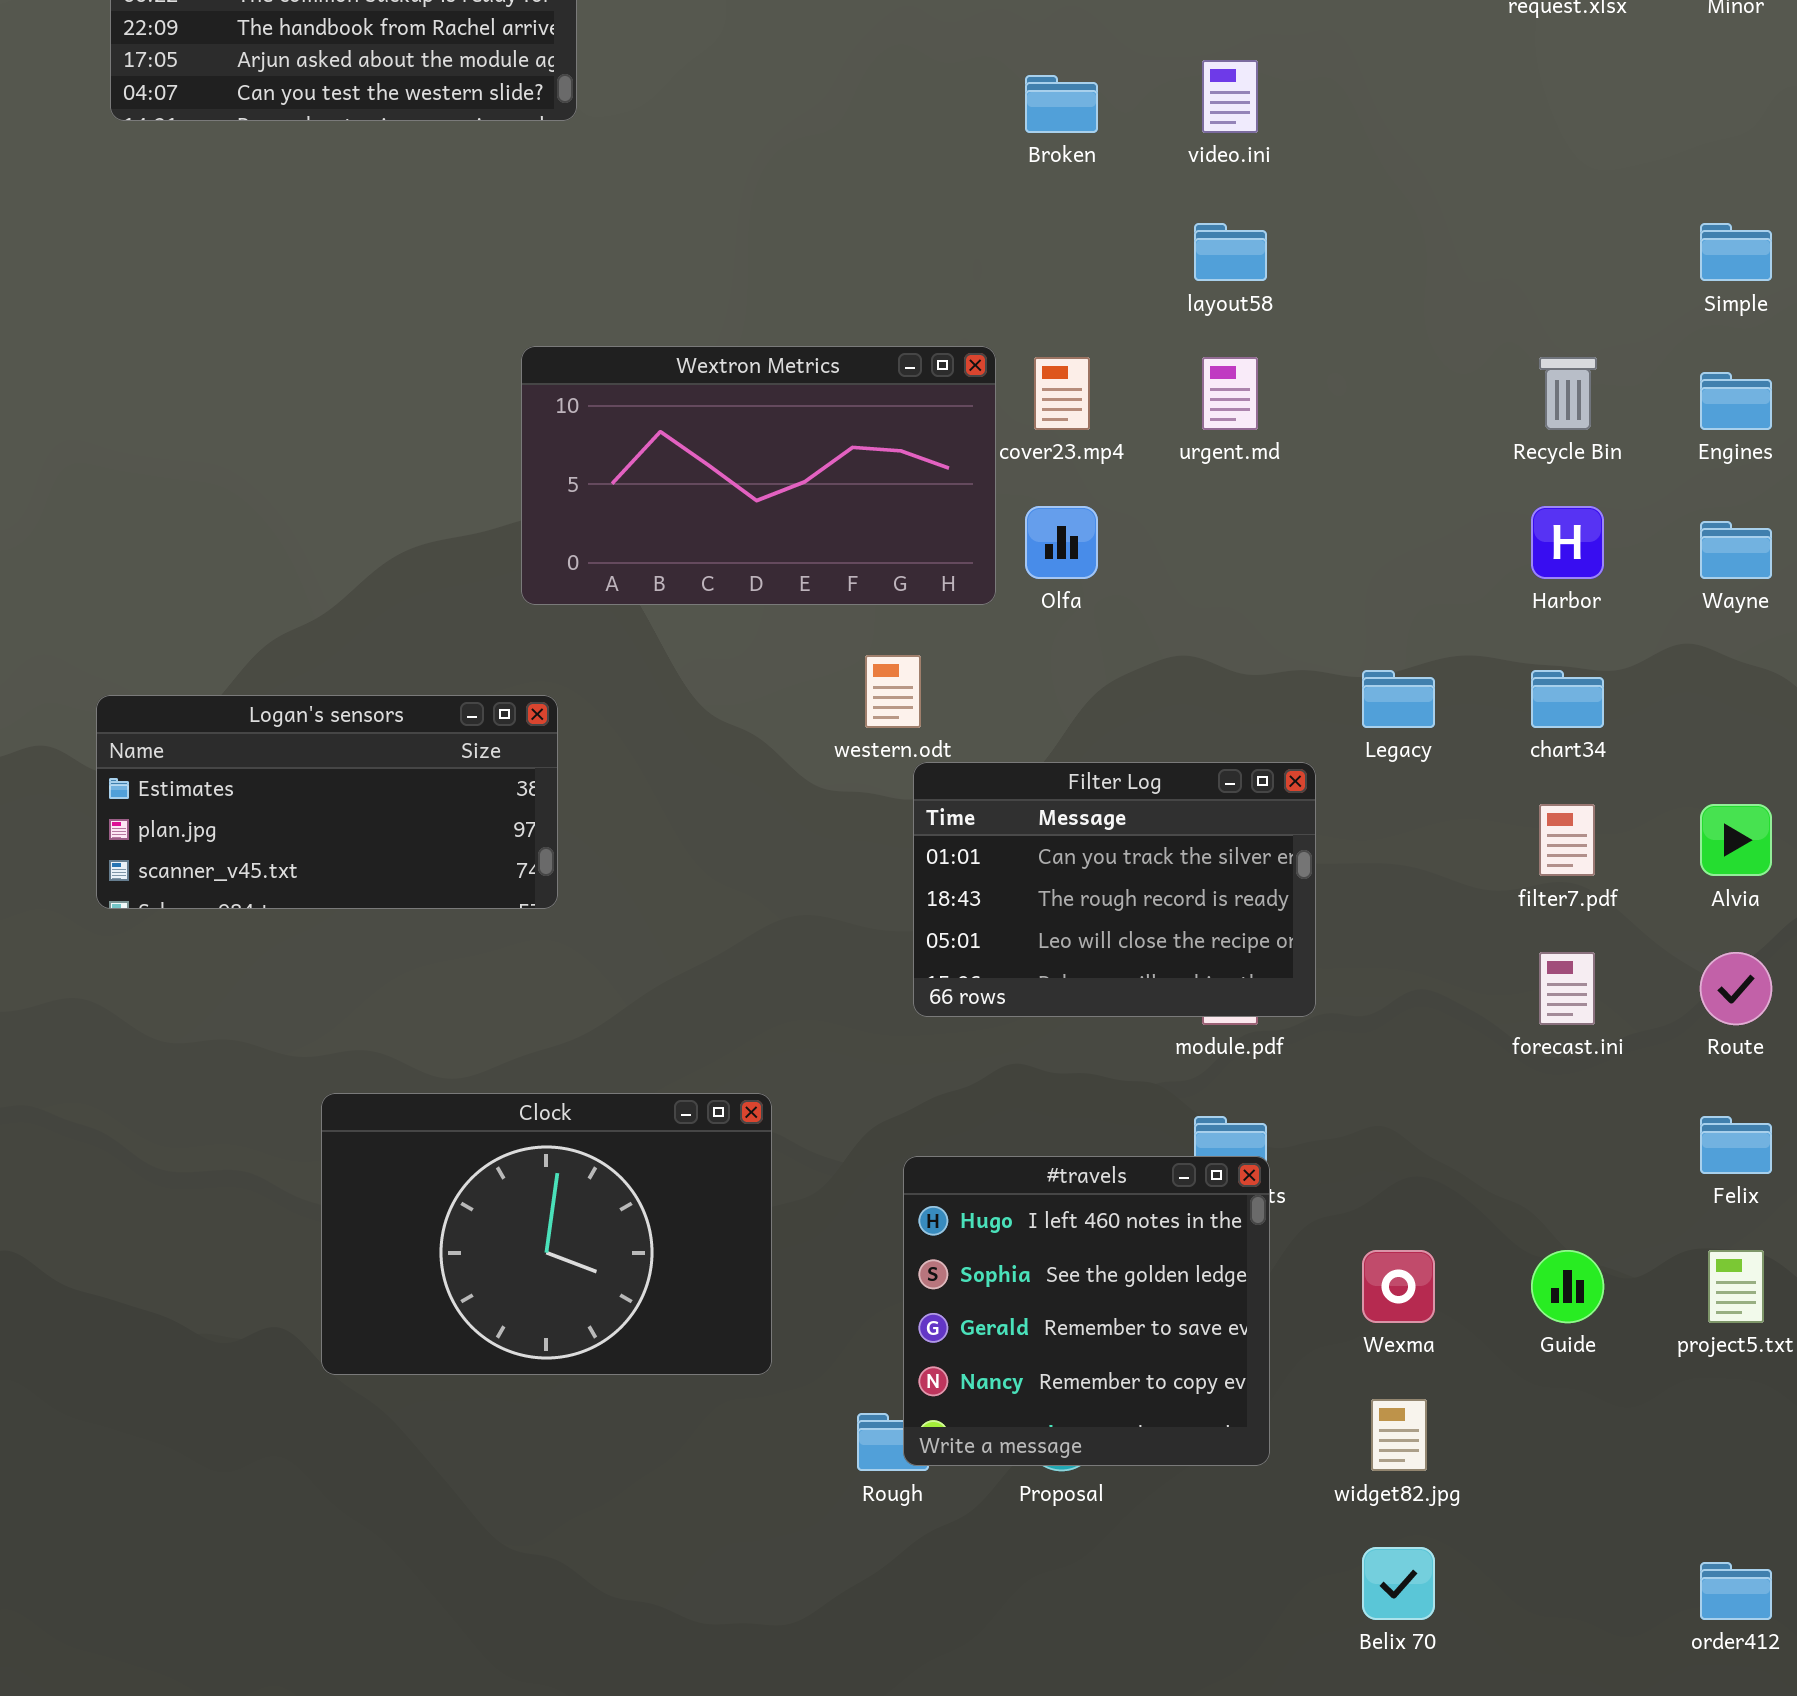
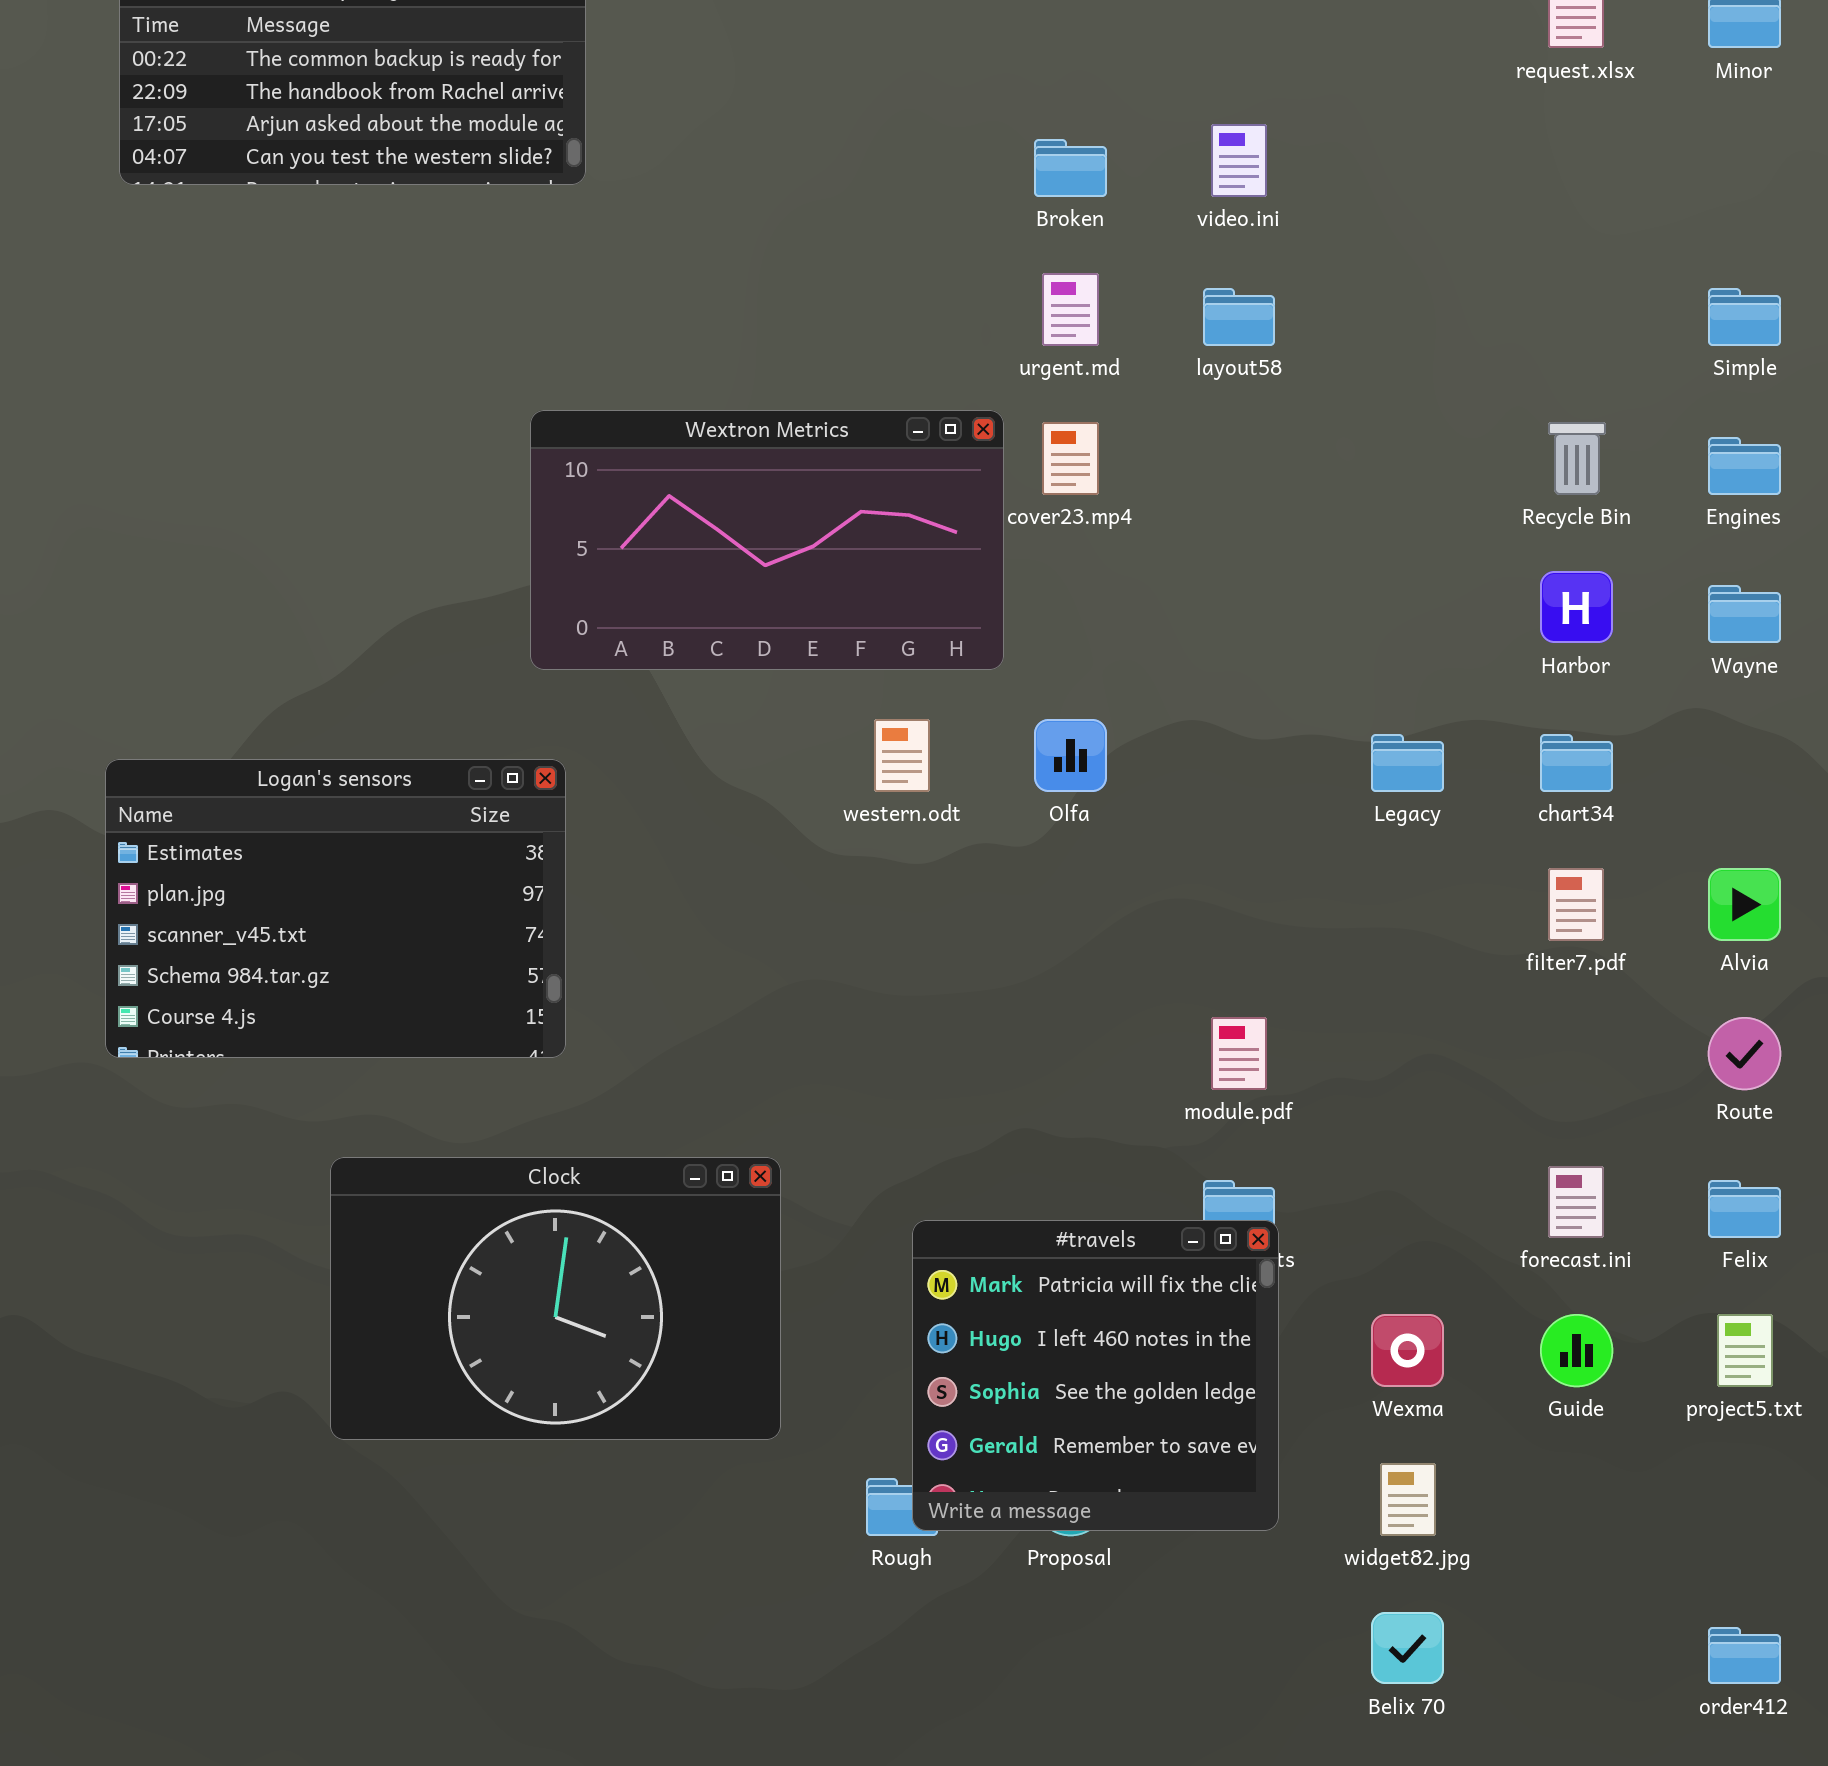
urgent.md: [1202,357,1258,430] -> [1042,273,1099,346], moved
Olfa: [1025,506,1098,579] -> [1034,719,1107,792], moved
Logan's sensors: [96,695,558,909] -> [105,759,566,1058], resized
Filter Log: [913,762,1316,1017] -> none, closed
forecast.ini: [1539,952,1595,1025] -> [1548,1166,1604,1238], moved
#travels: [903,1156,1270,1466] -> [912,1220,1279,1531], scrolled up 1 row

